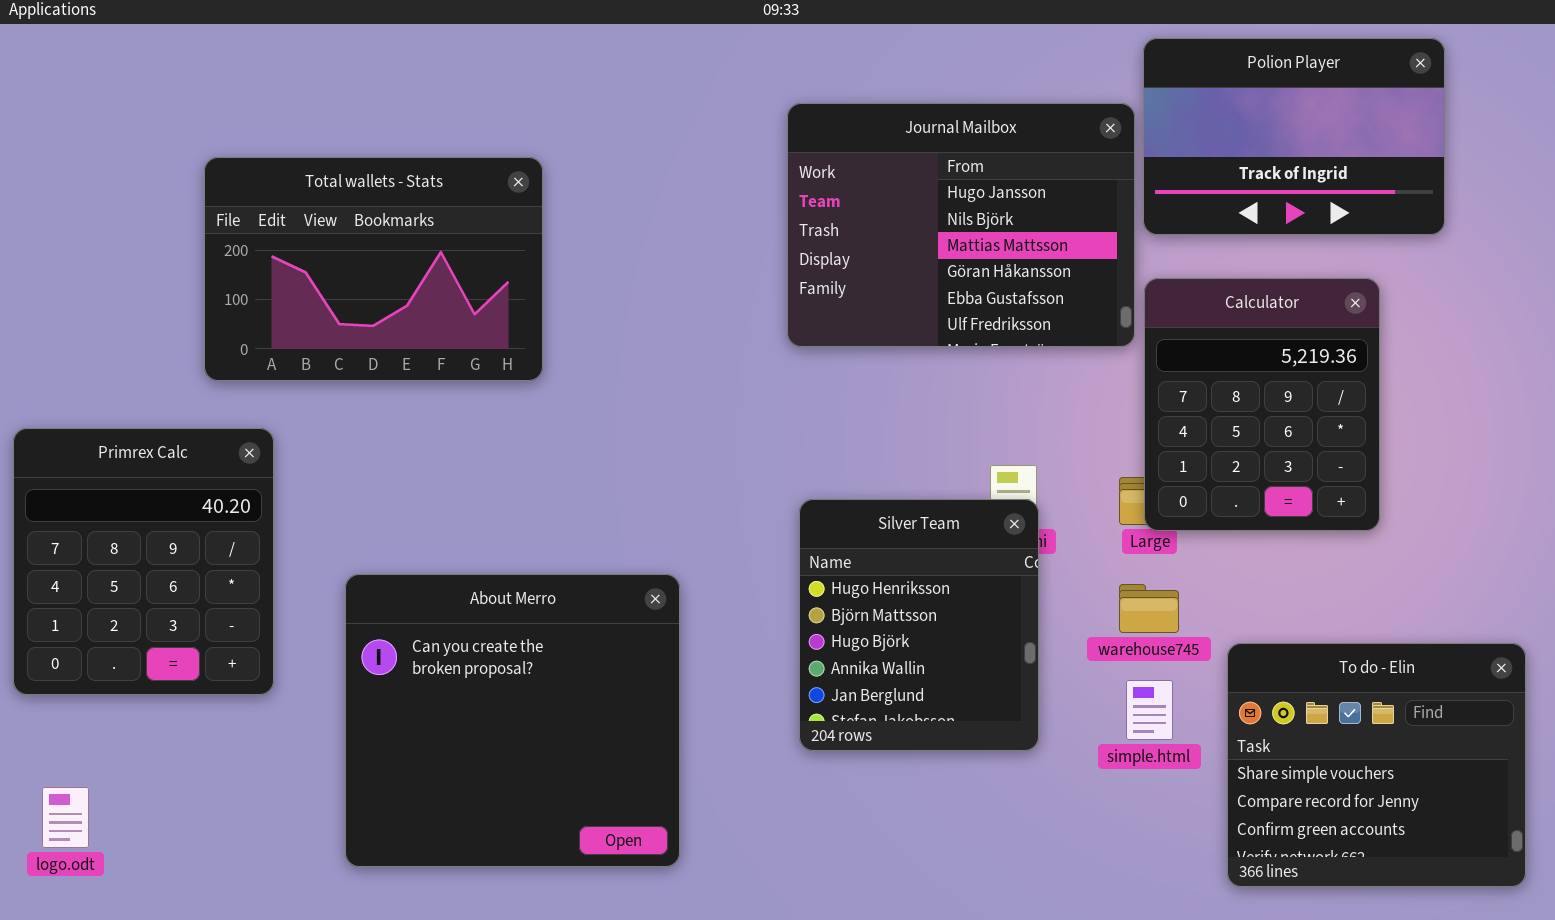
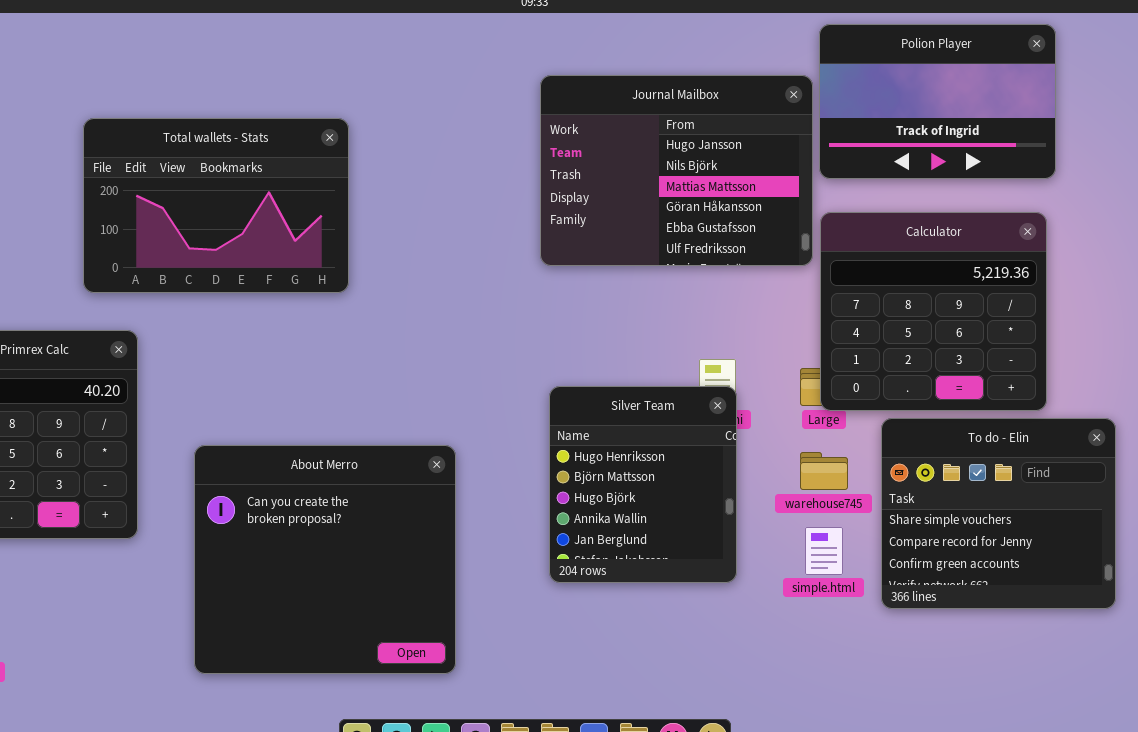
Calculator: [1144,278,1380,531] -> [820,212,1047,411], resized
To do - Elin: [1227,643,1526,887] -> [881,418,1116,609], moved

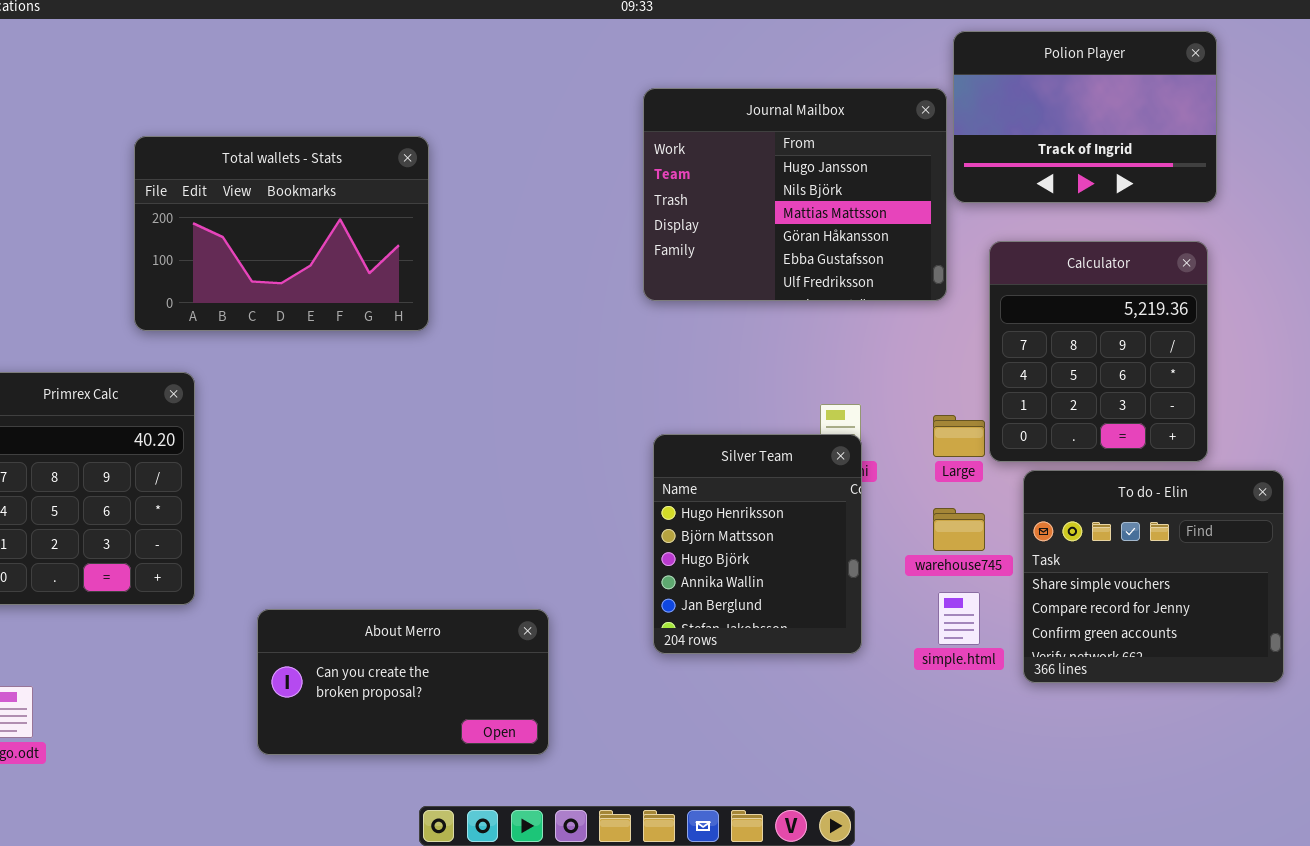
Calculator: [820,212,1047,411] -> [989,241,1208,462], resized
About Merro: [194,445,456,674] -> [257,609,549,755], resized

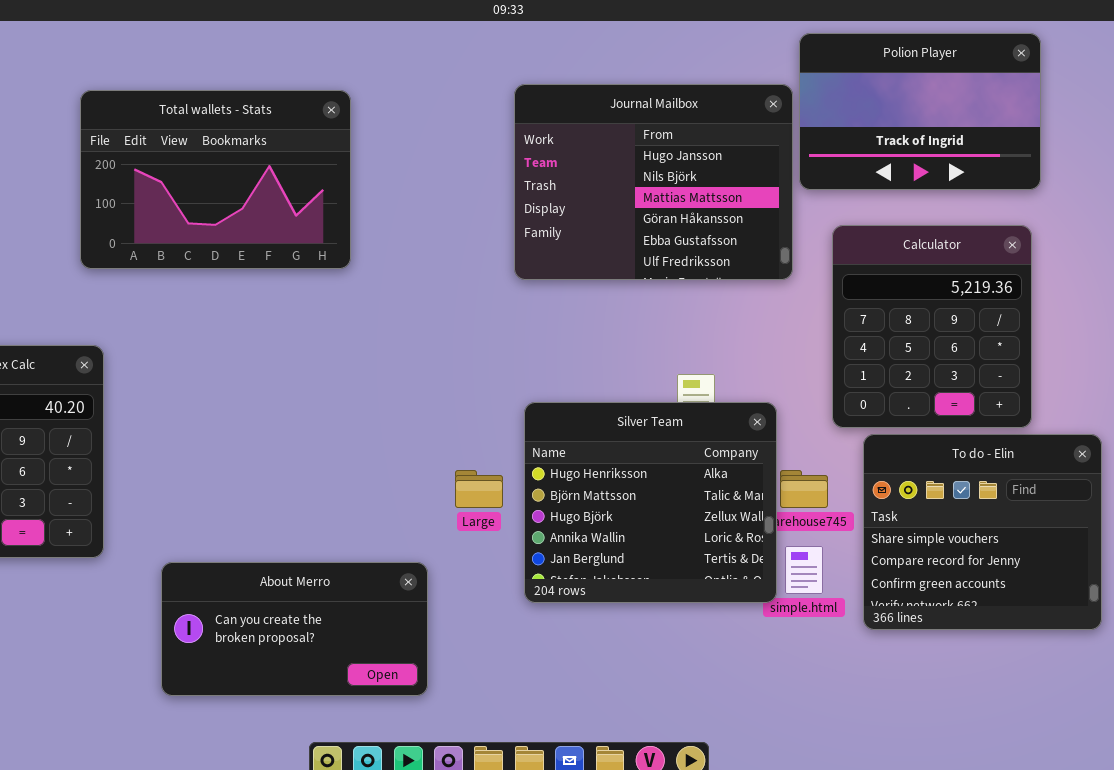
Total wallets - Stats: [134,136,429,331] -> [80,90,351,269], moved
Large: [933,415,985,457] -> [455,470,503,508], moved
Silver Team: [653,434,862,654] -> [524,402,777,603], resized

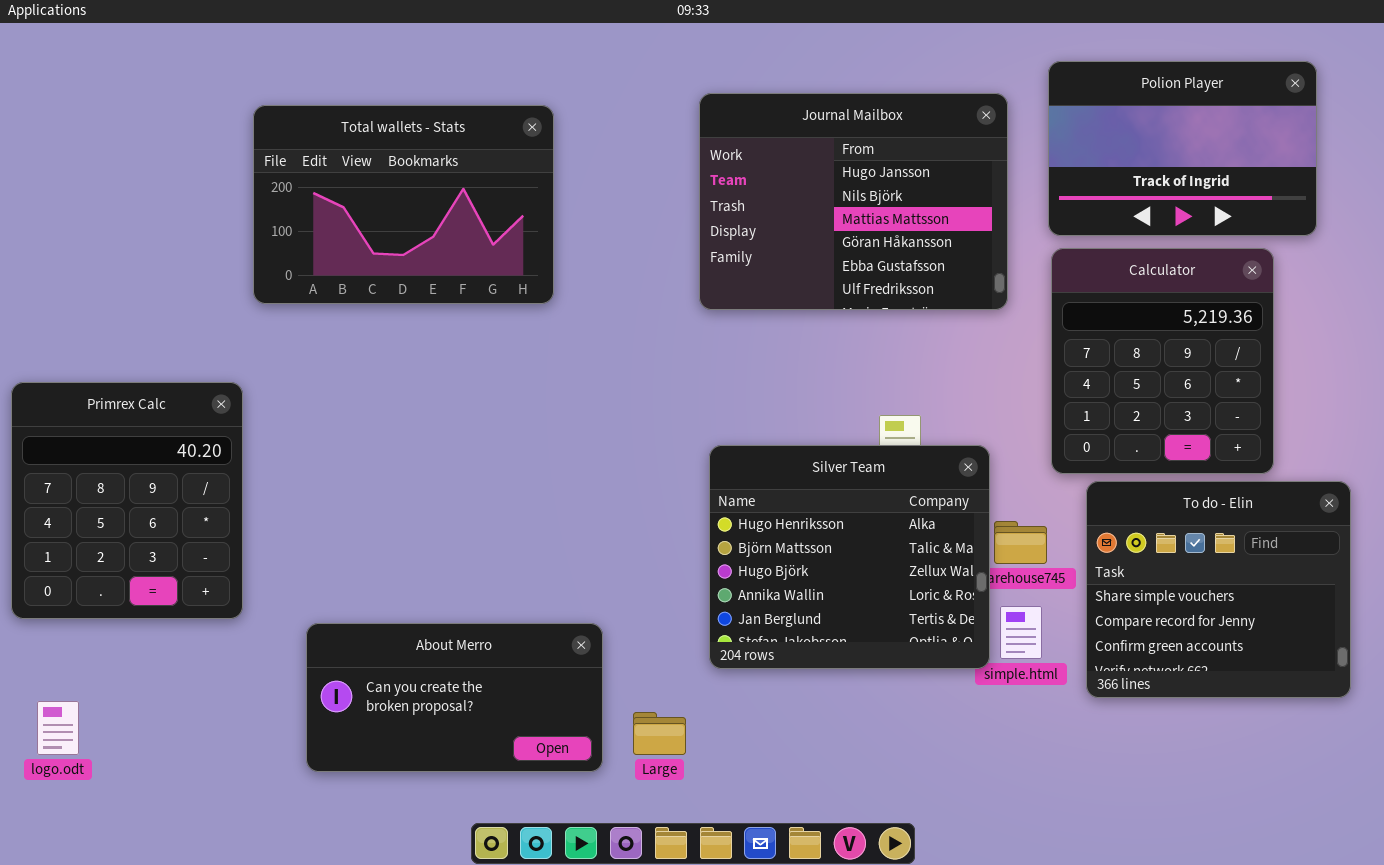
Polion Player: [799,33,1041,190] -> [1048,61,1317,236], moved
Total wallets - Stats: [80,90,351,269] -> [253,105,554,304], moved
Large: [455,470,503,508] -> [633,712,686,755], moved

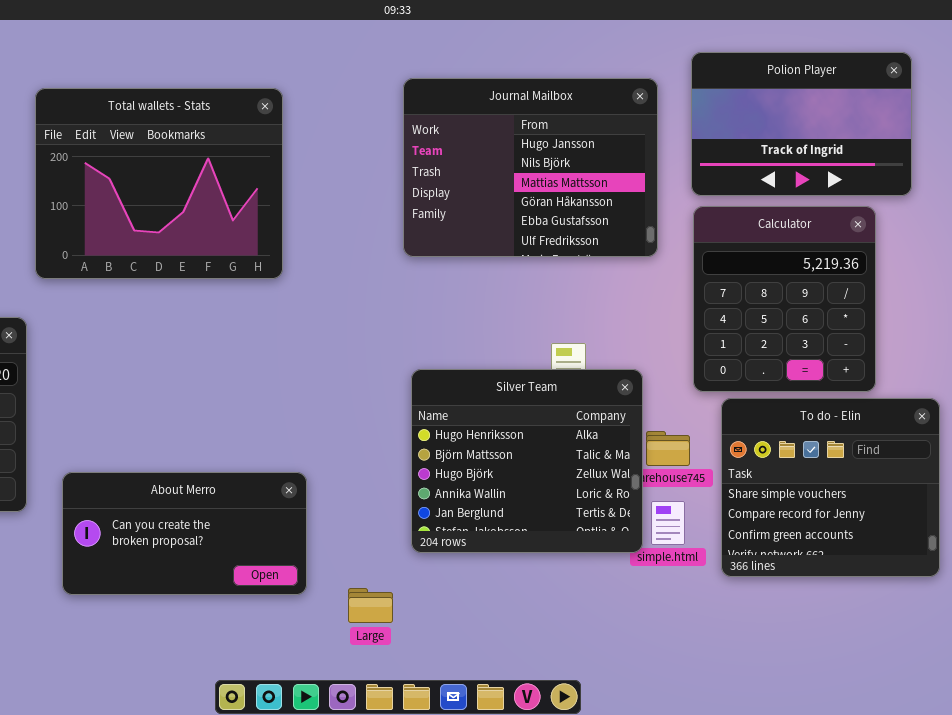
Total wallets - Stats: [253,105,554,304] -> [35,88,283,279], resized
About Merro: [306,623,603,772] -> [62,472,307,595], moved

